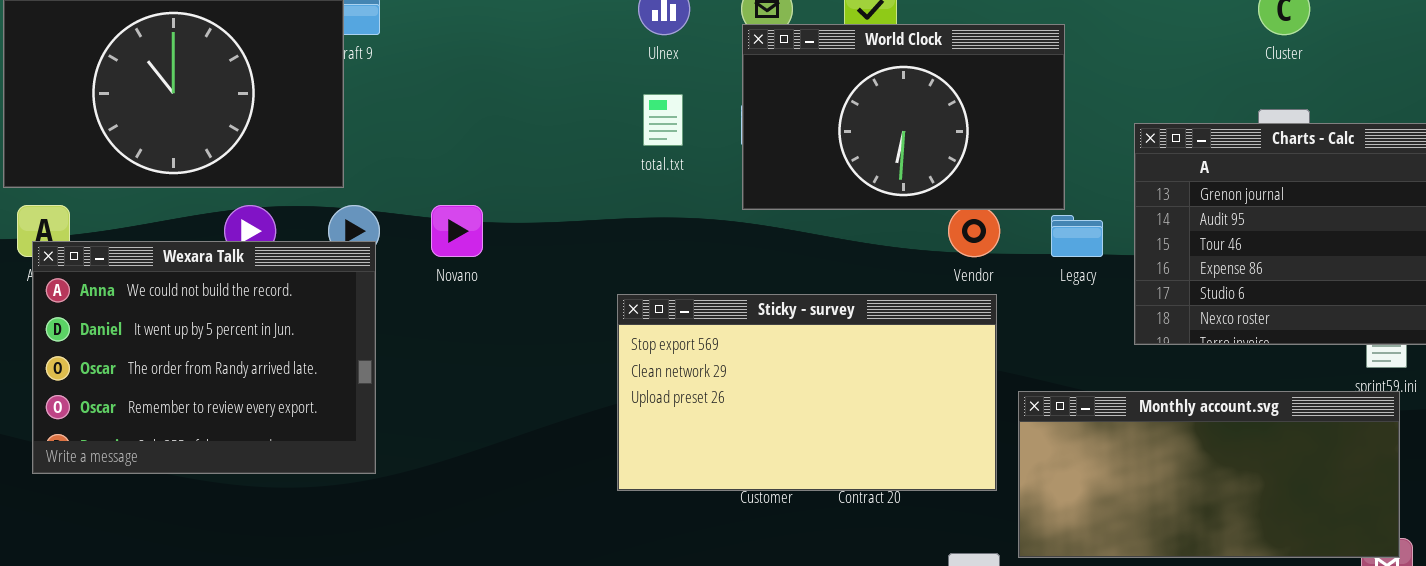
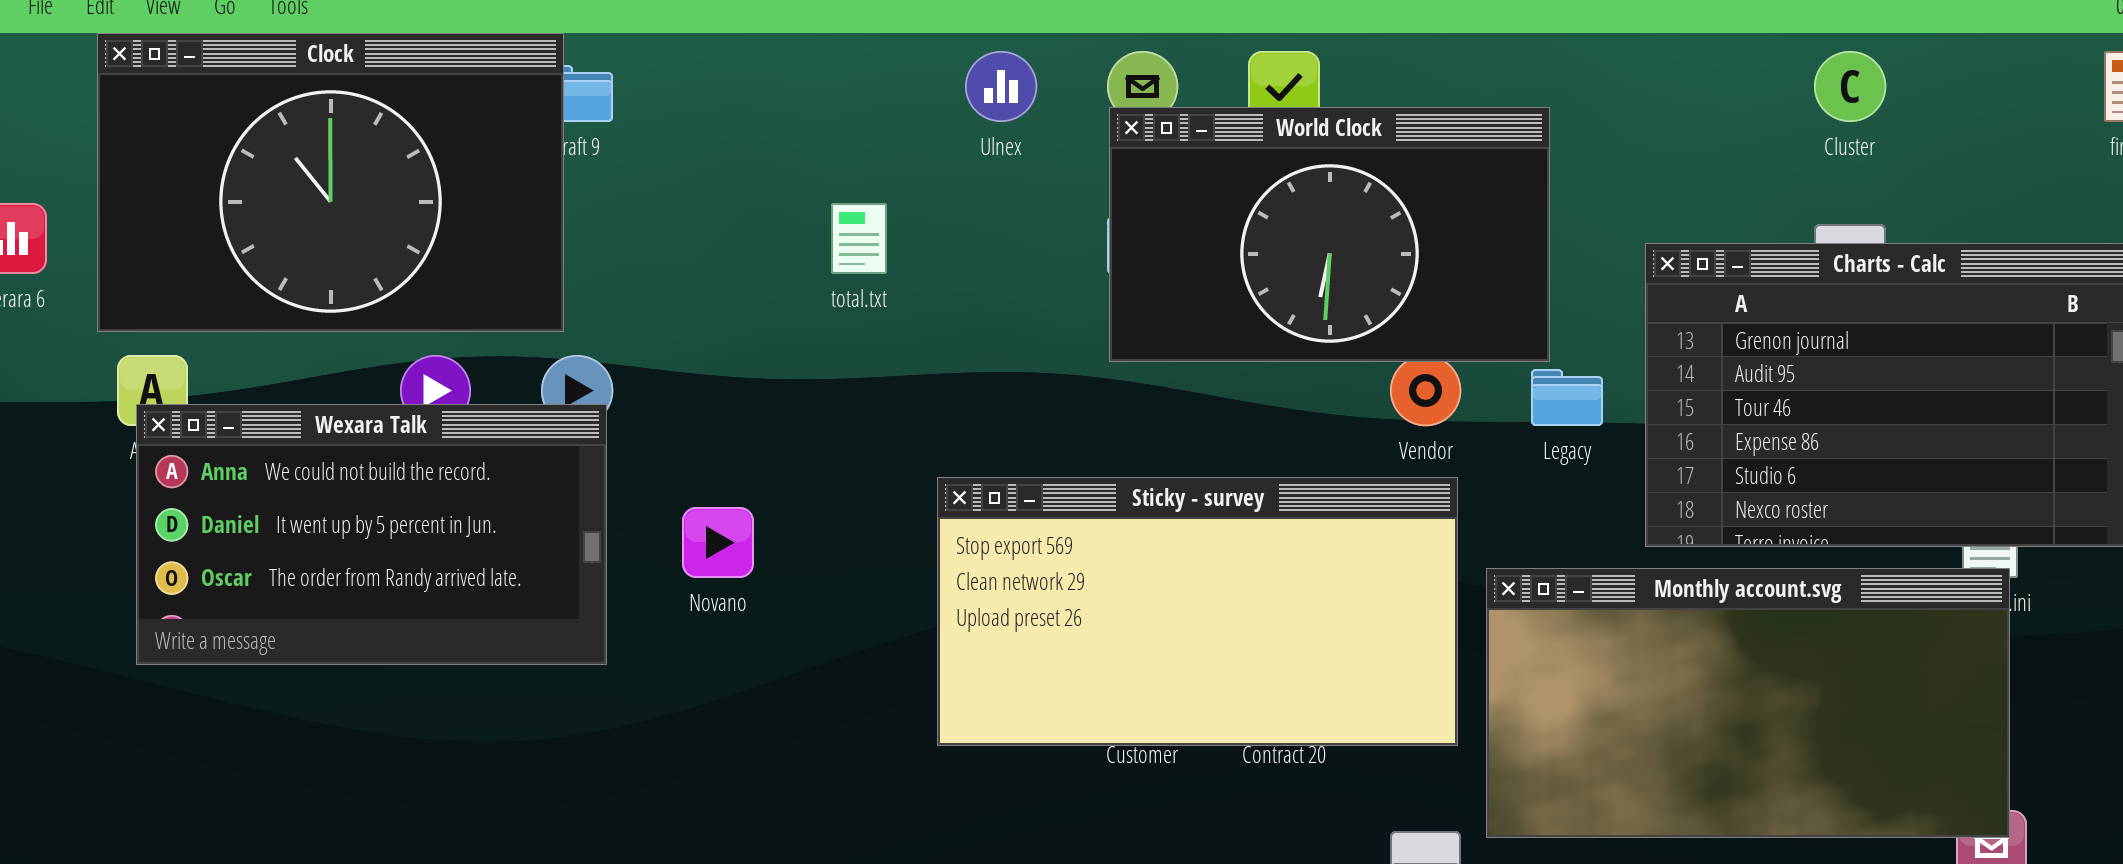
total.txt: [643,94,683,146] -> [831,203,887,274], moved
Novano: [431,205,483,257] -> [682,507,754,578], moved
Wexara Talk: [32,241,376,474] -> [136,404,607,665], resized
Monthly account.svg: [1018,391,1400,558] -> [1486,568,2010,838], resized

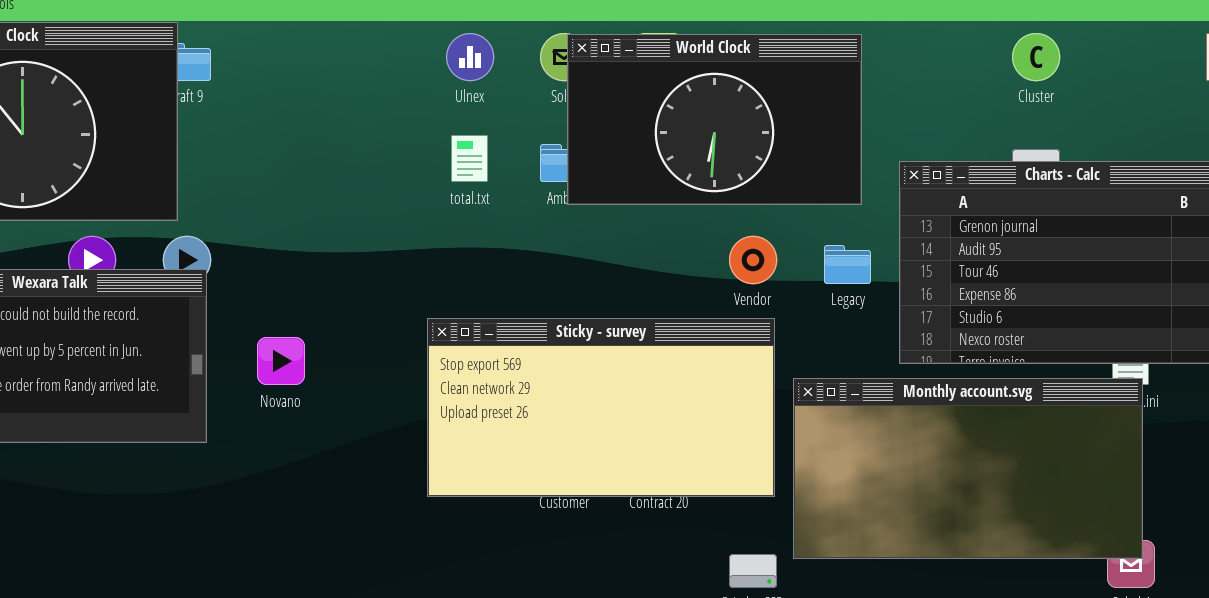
World Clock: [1109,107,1550,362] -> [567,34,862,205], moved
total.txt: [831,203,887,274] -> [451,135,488,182], moved

